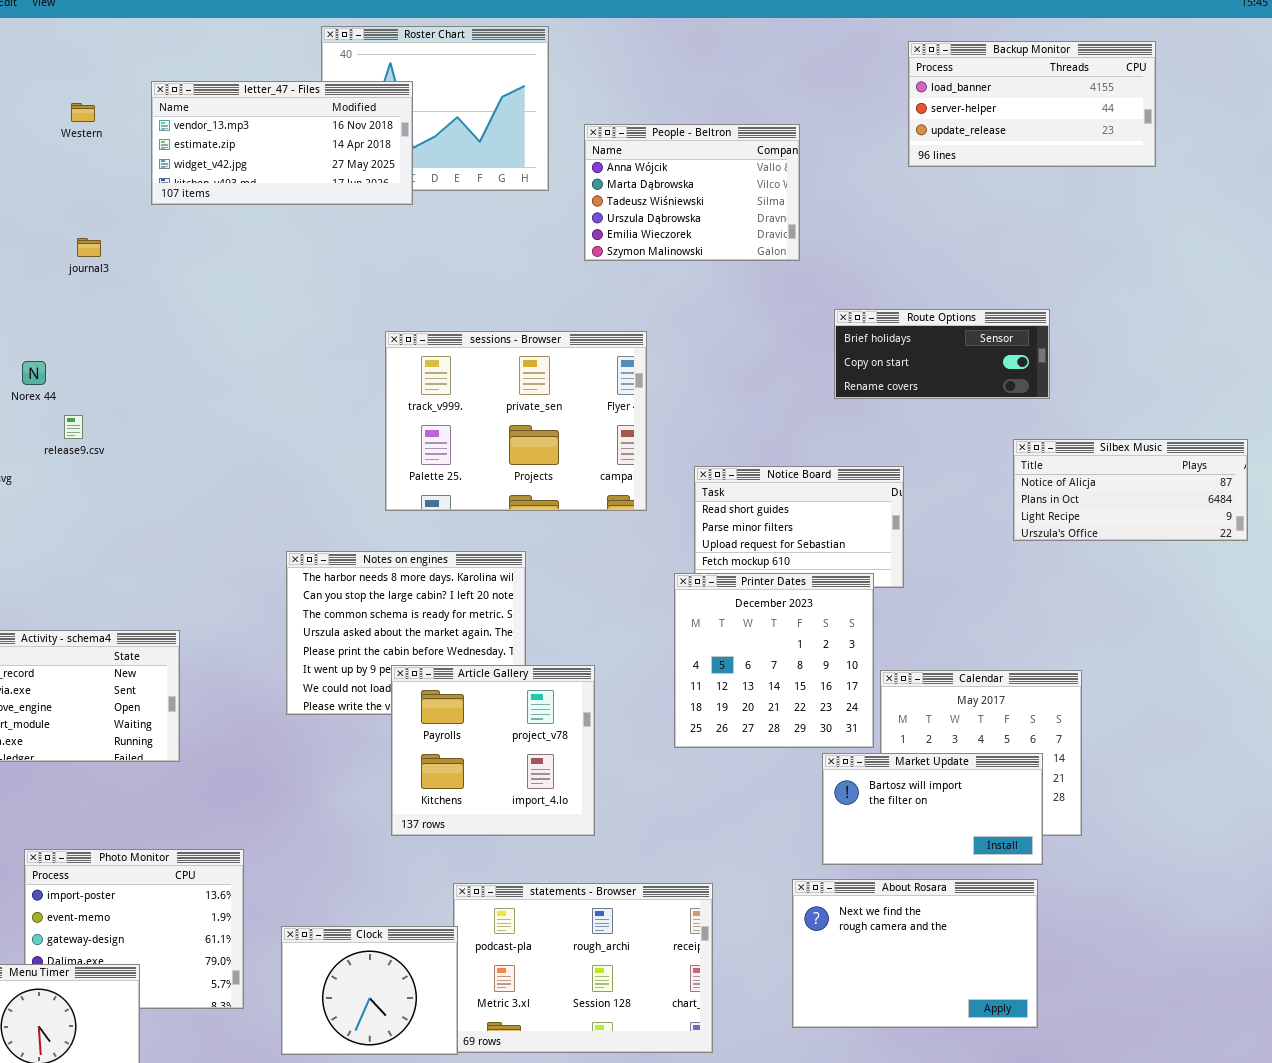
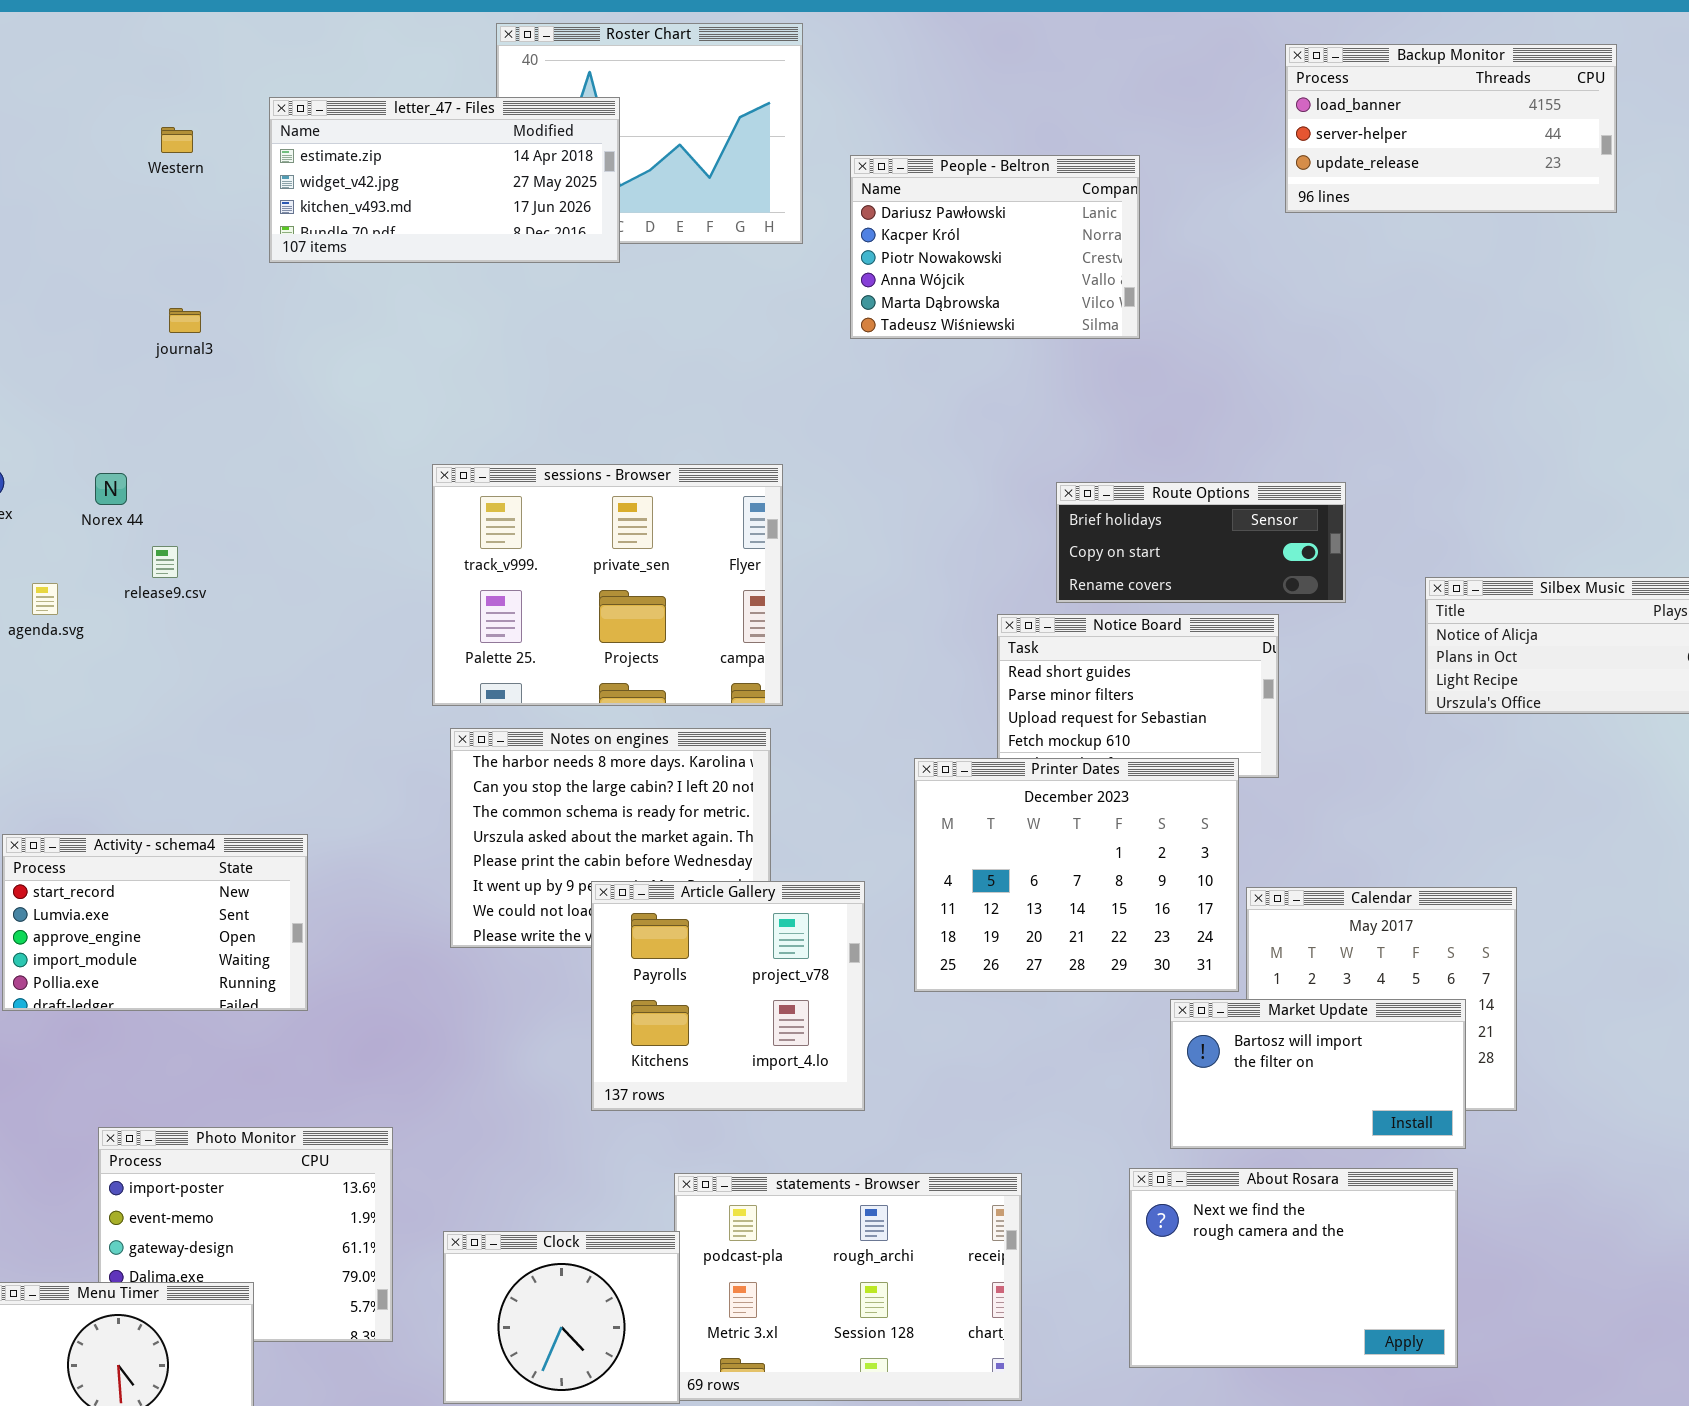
letter_47 - Files: [151,81,413,205] -> [269,97,620,263], scrolled down 1 row
People - Beltron: [584,124,800,261] -> [850,155,1140,339], scrolled up 3 rows
Route Options: [834,309,1050,399] -> [1056,482,1346,603], moved
sessions - Browser: [385,331,647,511] -> [432,464,783,706], moved
Printer Dates: [674,573,874,748] -> [914,758,1239,992], resized

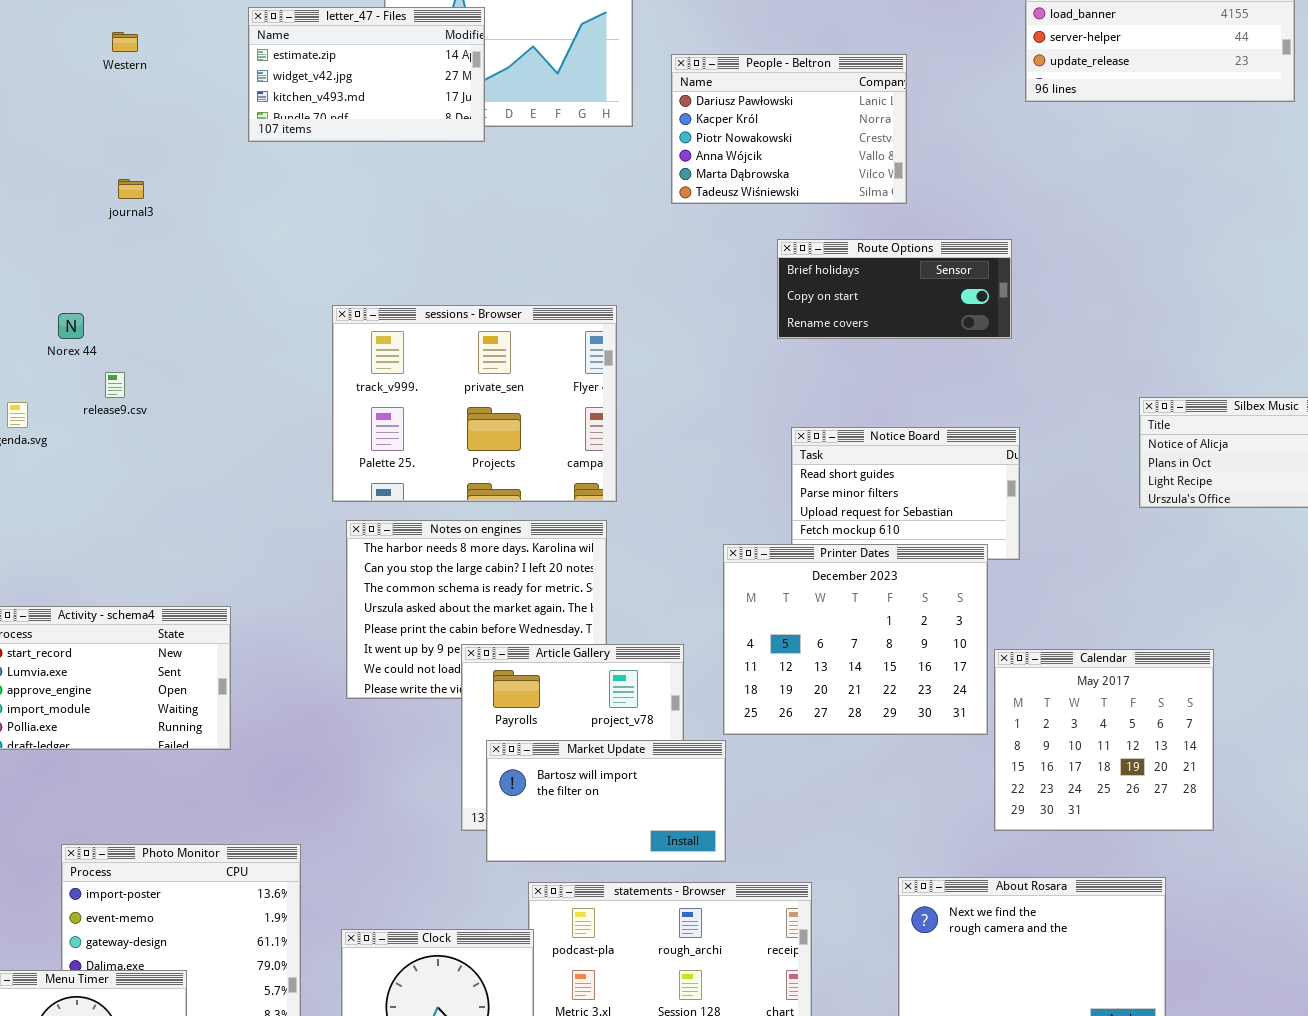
letter_47 - Files: [269,97,620,263] -> [248,7,485,142], resized
Route Options: [1056,482,1346,603] -> [777,239,1012,339], moved
Market Update: [1170,999,1466,1149] -> [486,740,726,862], moved

